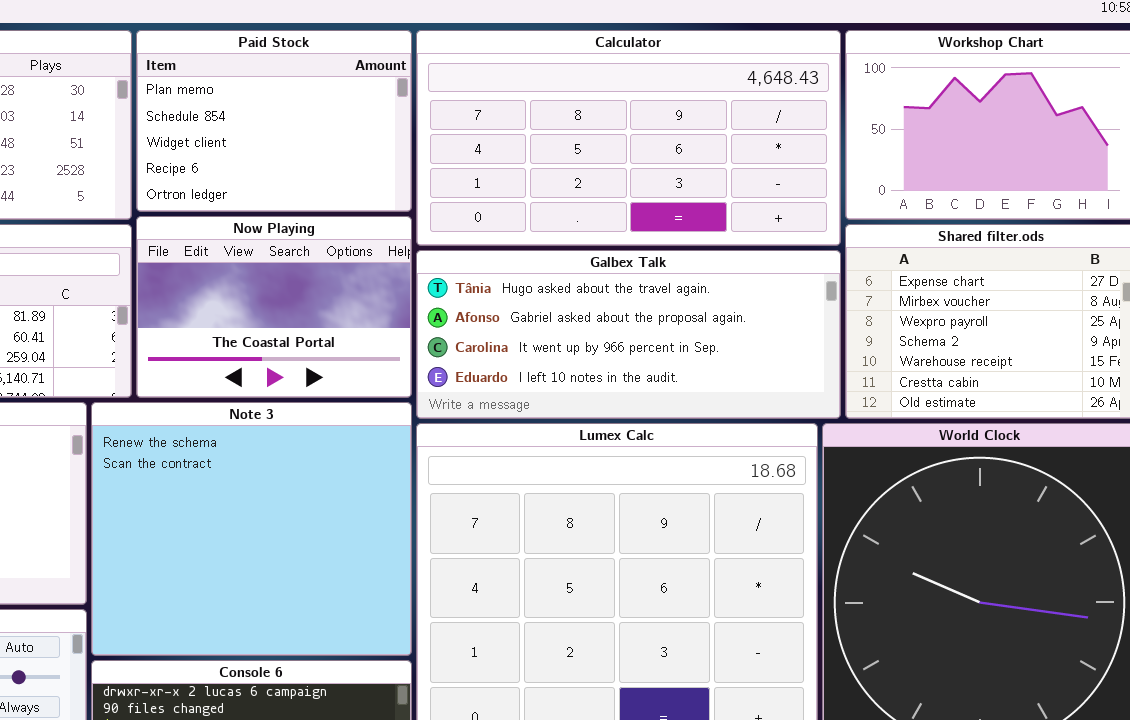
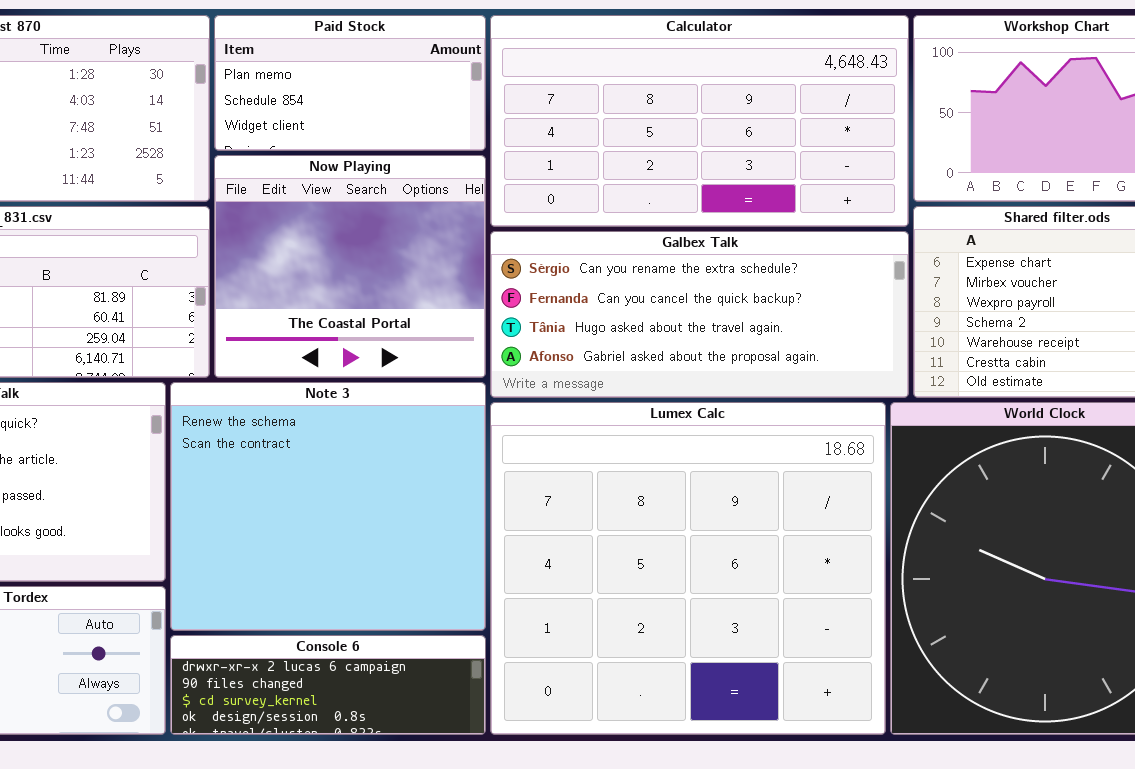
Paid Stock: [136,30,412,212] -> [214,15,486,151], resized
Now Playing: [136,216,412,398] -> [214,155,486,378], resized
Galbex Talk: [416,250,841,419] -> [490,231,909,398], scrolled up 2 rows

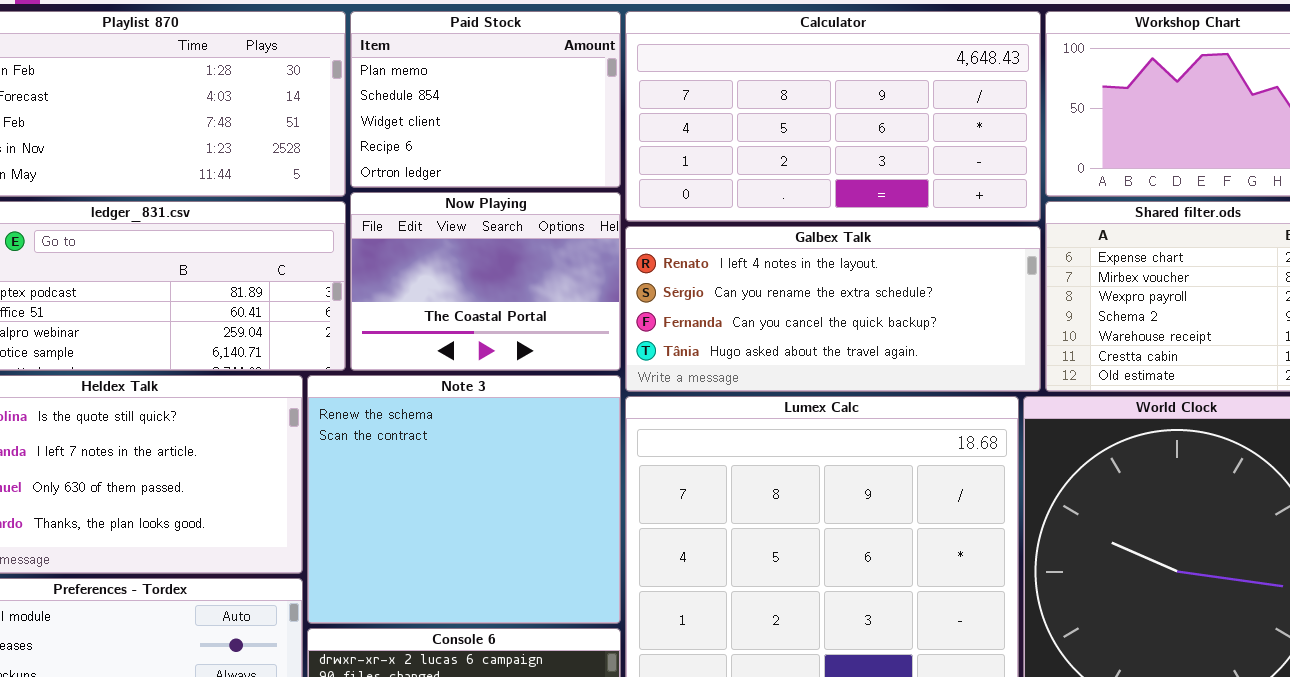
Paid Stock: [214,15,486,151] -> [350,11,621,188], resized
Now Playing: [214,155,486,378] -> [350,192,621,371], resized
Galbex Talk: [490,231,909,398] -> [625,226,1041,392], scrolled up 1 row

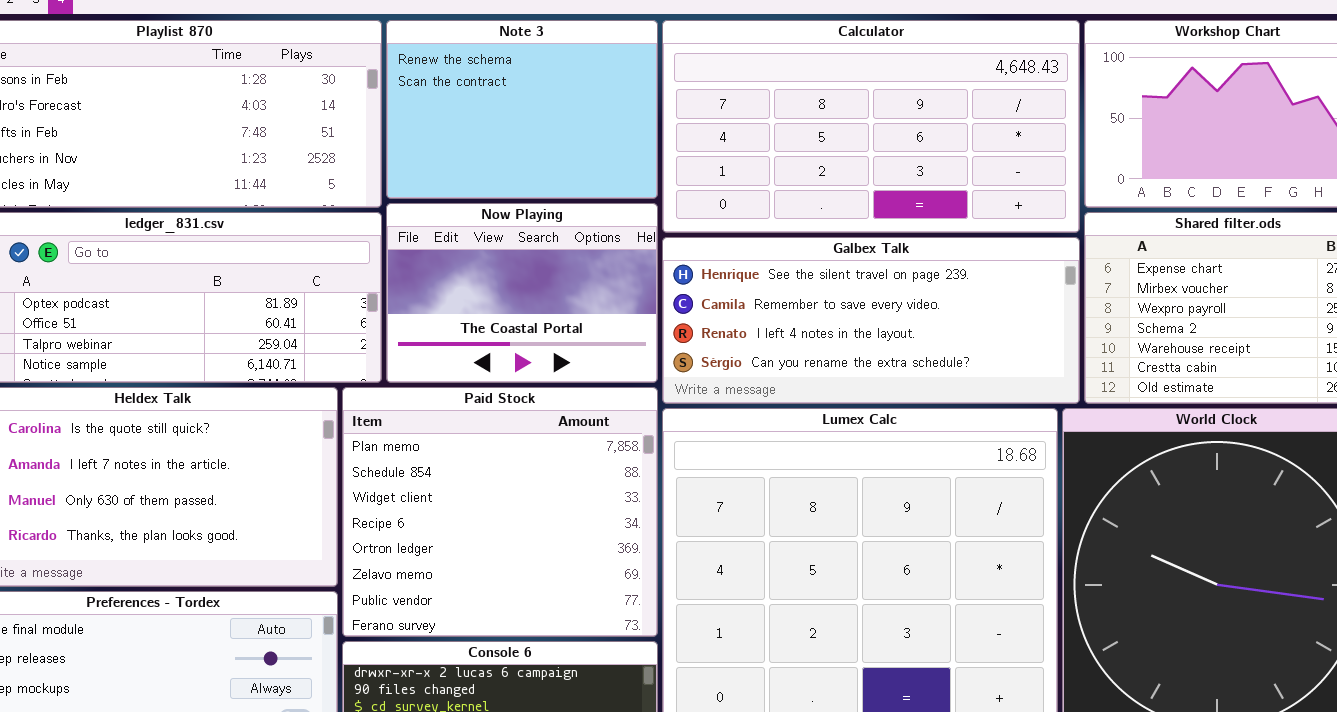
Paid Stock: [350,11,621,188] -> [342,387,658,637], moved, resized
Galbex Talk: [625,226,1041,392] -> [662,237,1080,404], scrolled up 2 rows
Note 3: [307,375,621,624] -> [386,20,658,199], moved, resized

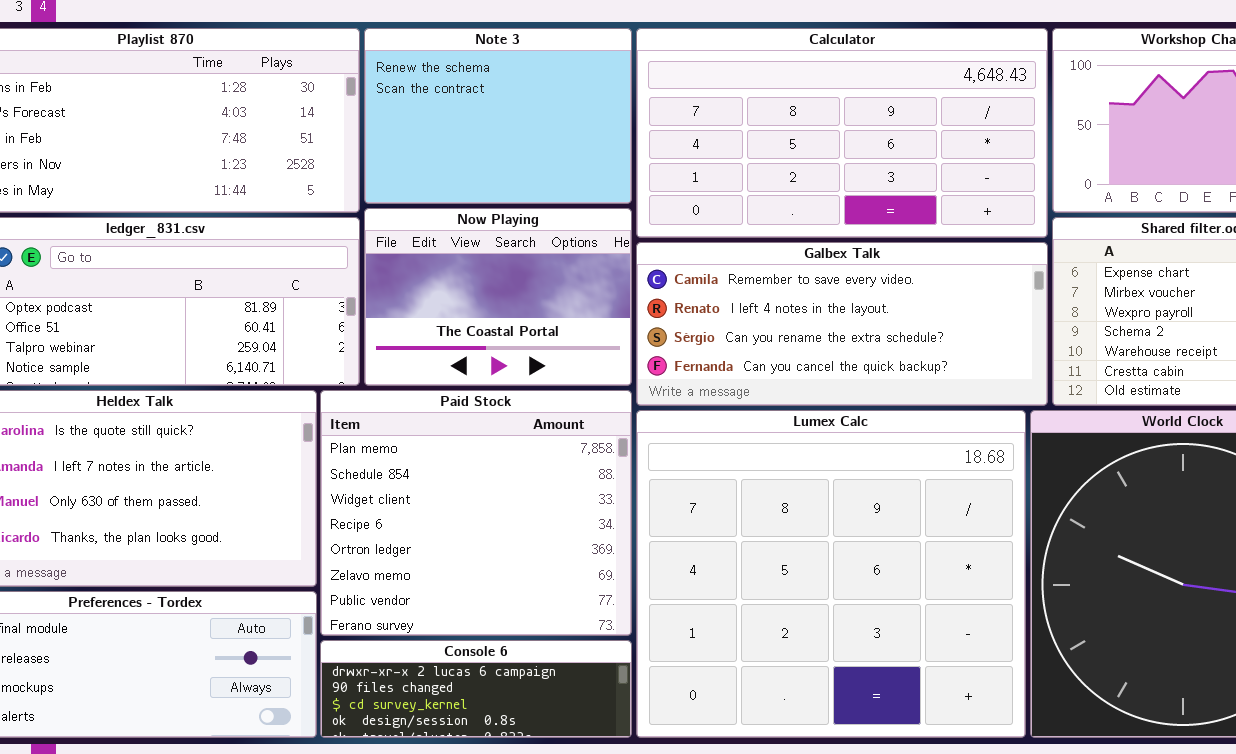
Galbex Talk: [662,237,1080,404] -> [636,242,1048,406], scrolled down 1 row

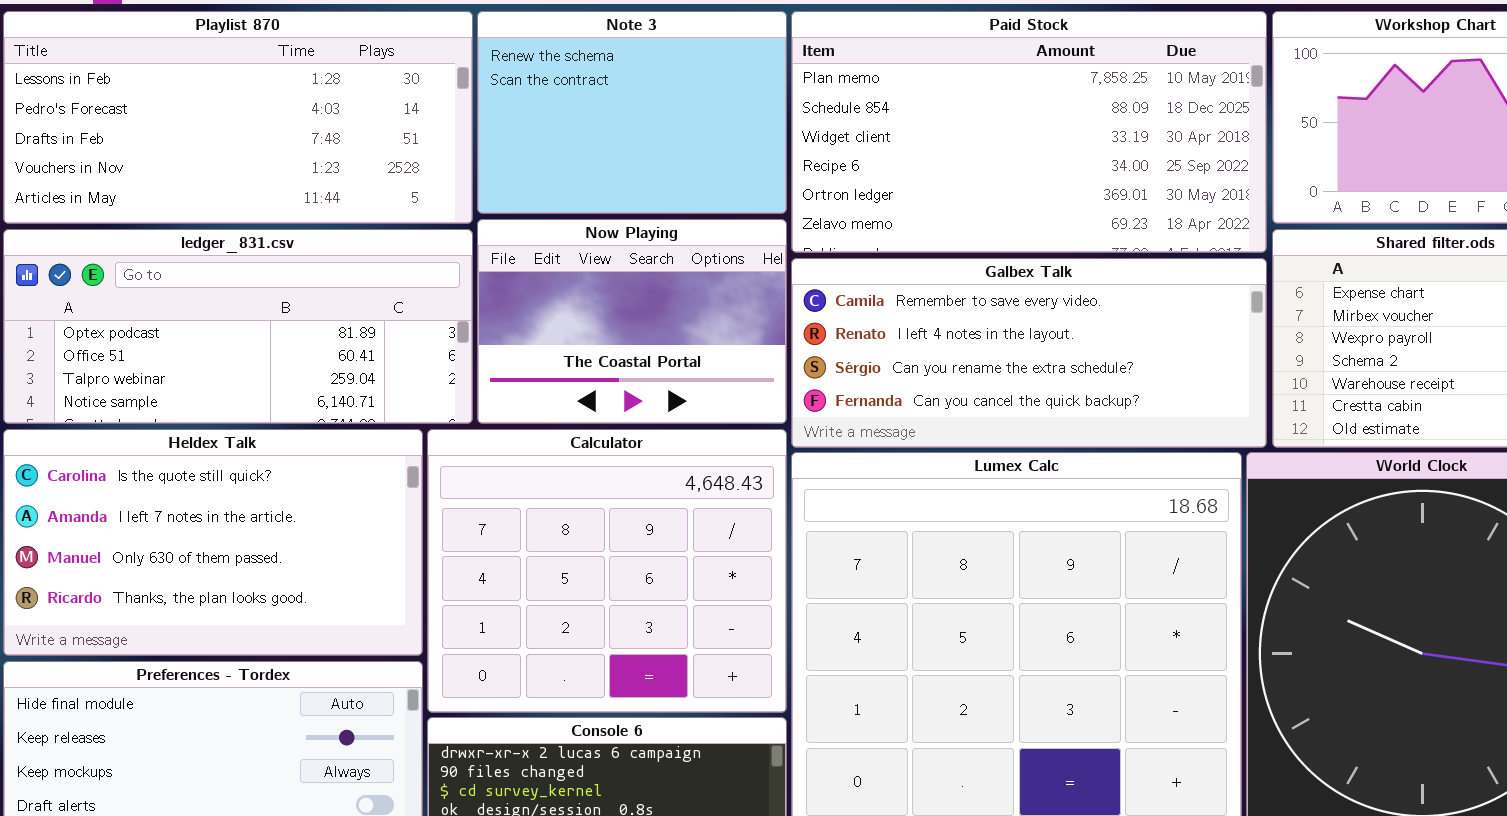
Calculator: [636,28,1048,238] -> [427,429,787,713], moved, resized
Paid Stock: [320,390,632,636] -> [791,11,1267,253], moved, resized

